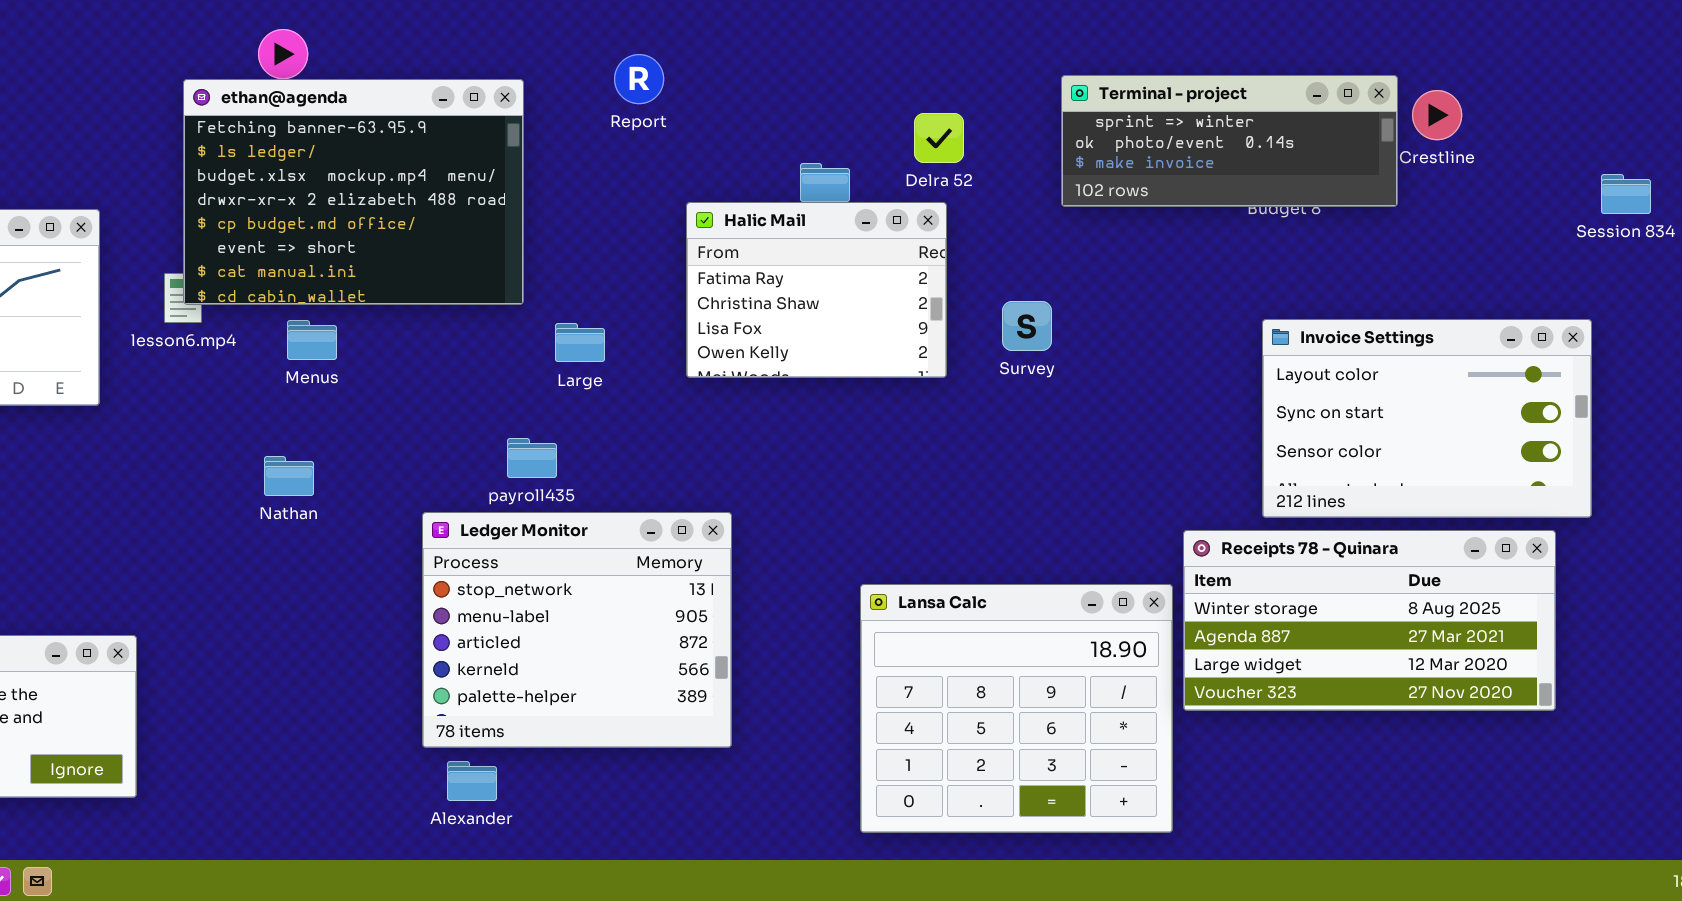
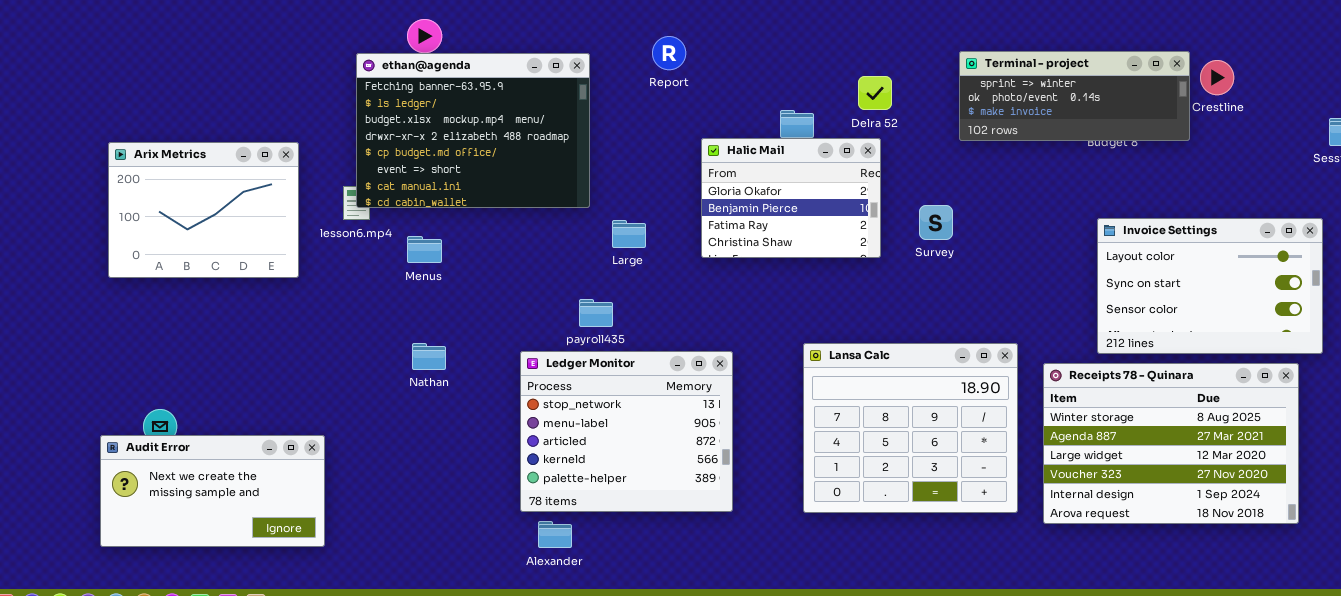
Halic Mail: [686,202,947,378] -> [701,138,881,258], scrolled up 2 rows
Menus: [287,320,337,360] -> [407,236,442,263], moved
Nathan: [264,456,314,496] -> [412,343,446,370], moved
Receipts 78 - Quinara: [1183,530,1556,711] -> [1043,363,1299,524], resized
Lansa Calc: [860,584,1173,833] -> [803,343,1018,513], moved

